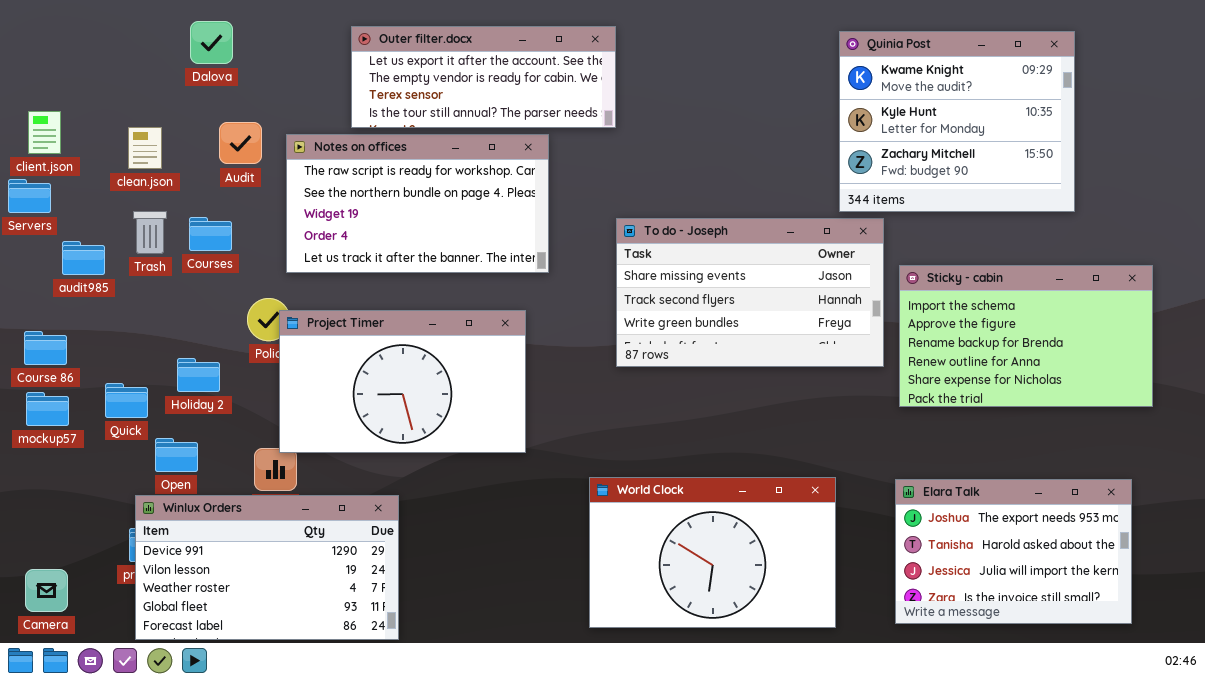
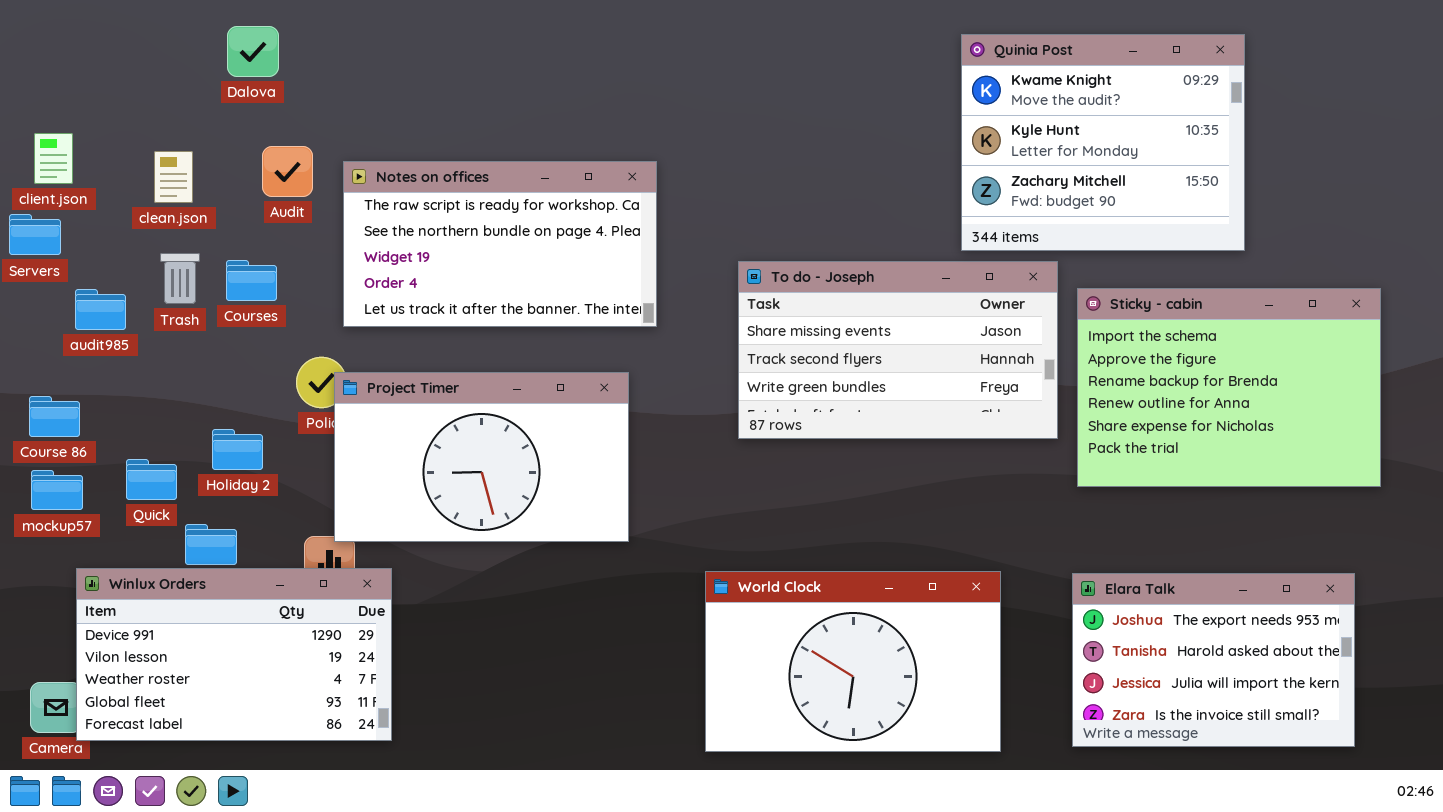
Outer filter.docx: [351,26,616,128] -> none, closed
Quinia Post: [839,31,1075,212] -> [961,34,1245,251], moved
Sticky - cabin: [899,265,1153,407] -> [1077,288,1381,487], resized
Winlux Orders: [135,495,399,640] -> [76,568,392,741], moved

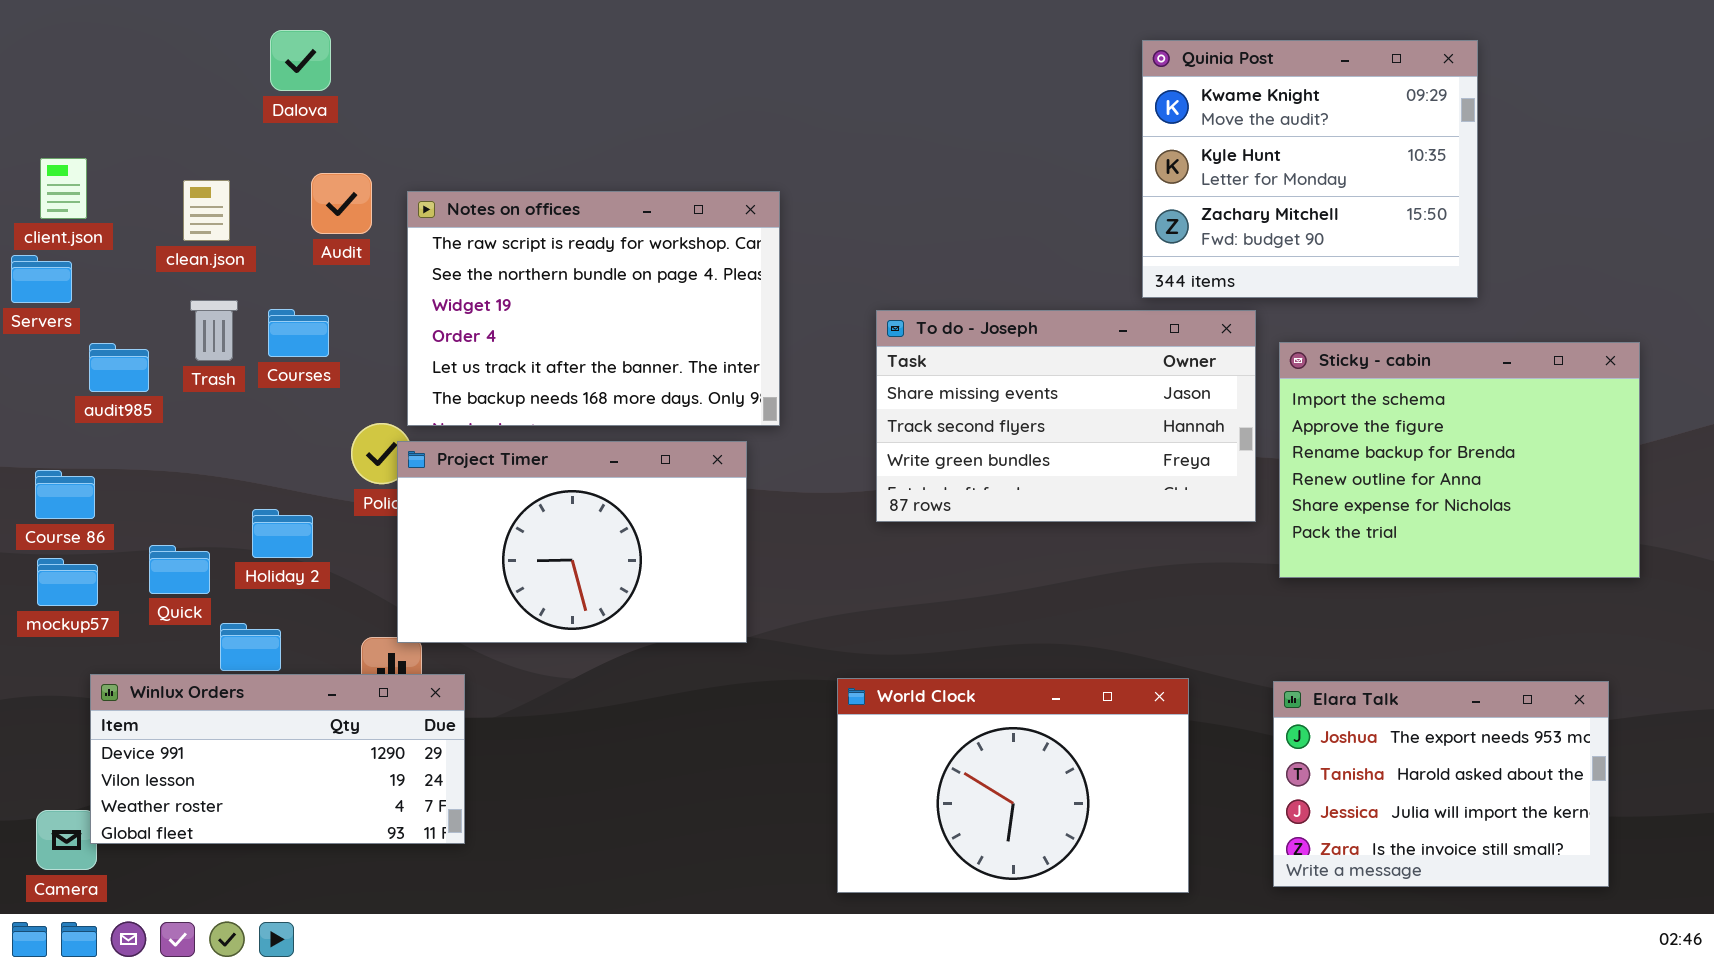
Notes on offices: [343,161,657,327] -> [407,191,780,426], resized
Winlux Orders: [76,568,392,741] -> [90,674,465,844], resized

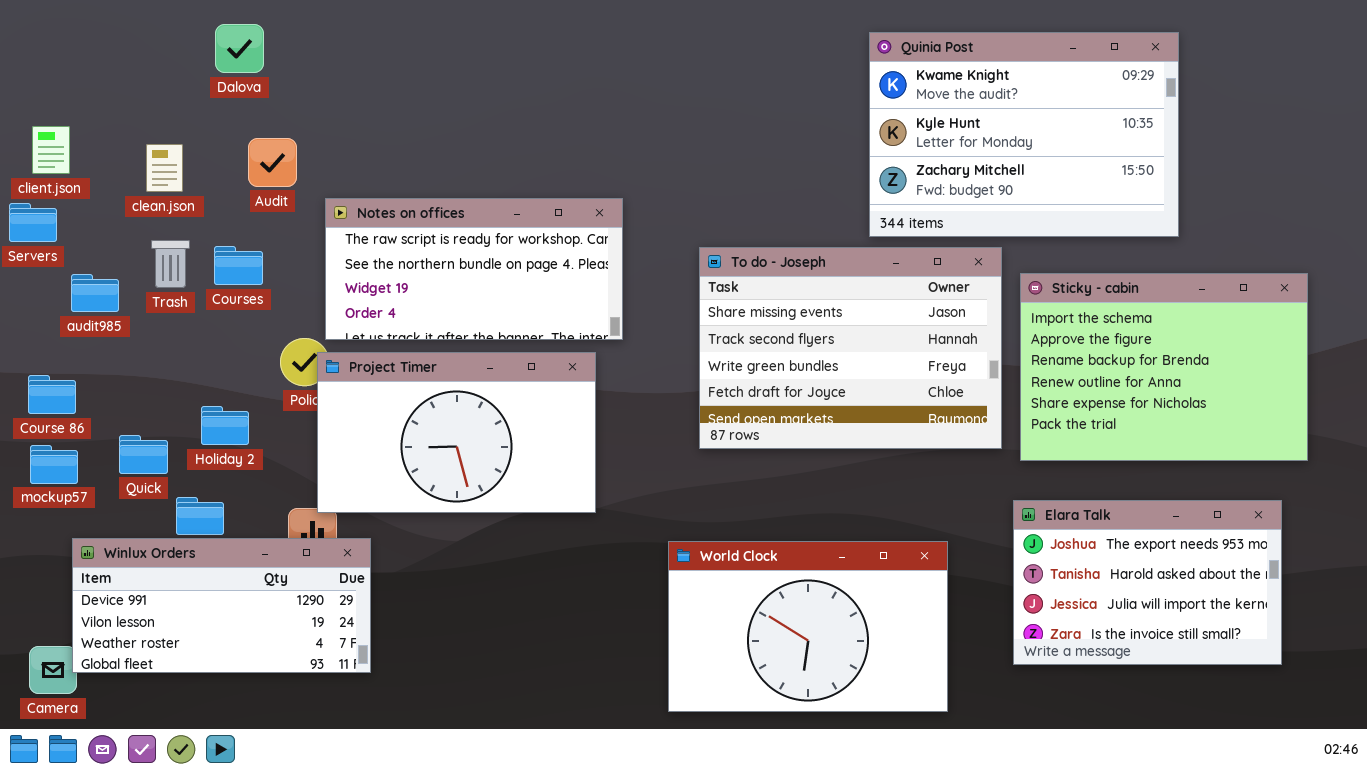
Quinia Post: [1142,40,1478,298] -> [869,32,1179,237], resized
Notes on offices: [407,191,780,426] -> [325,198,623,340], resized
To do - Joseph: [876,310,1256,522] -> [699,247,1002,449], resized
Elara Talk: [1273,681,1609,887] -> [1013,500,1282,665], moved

